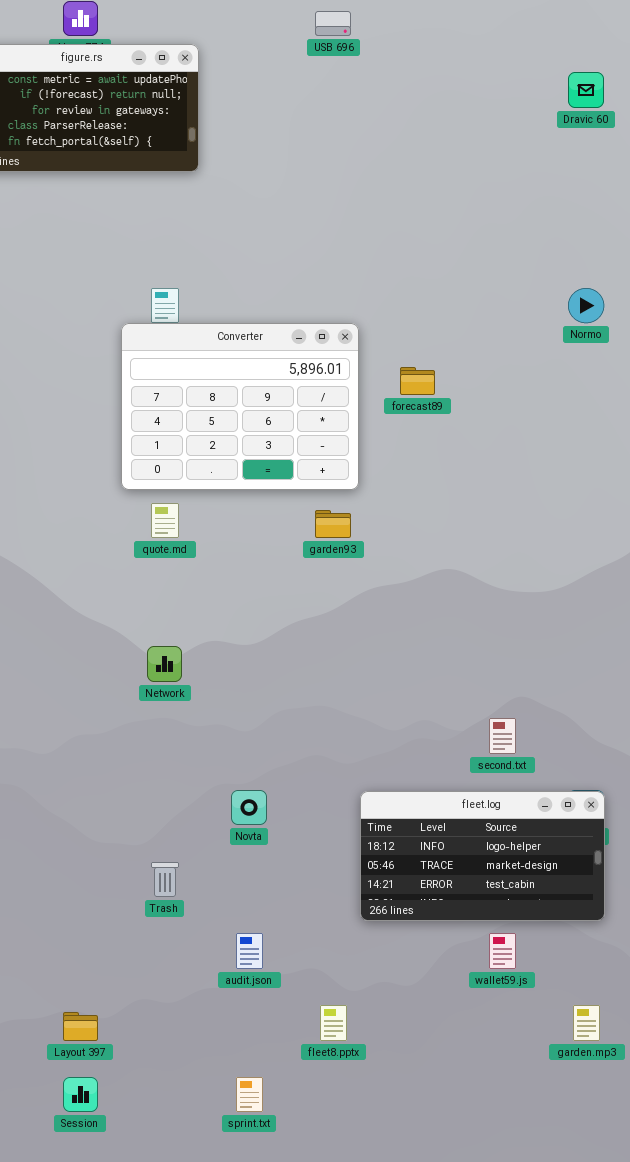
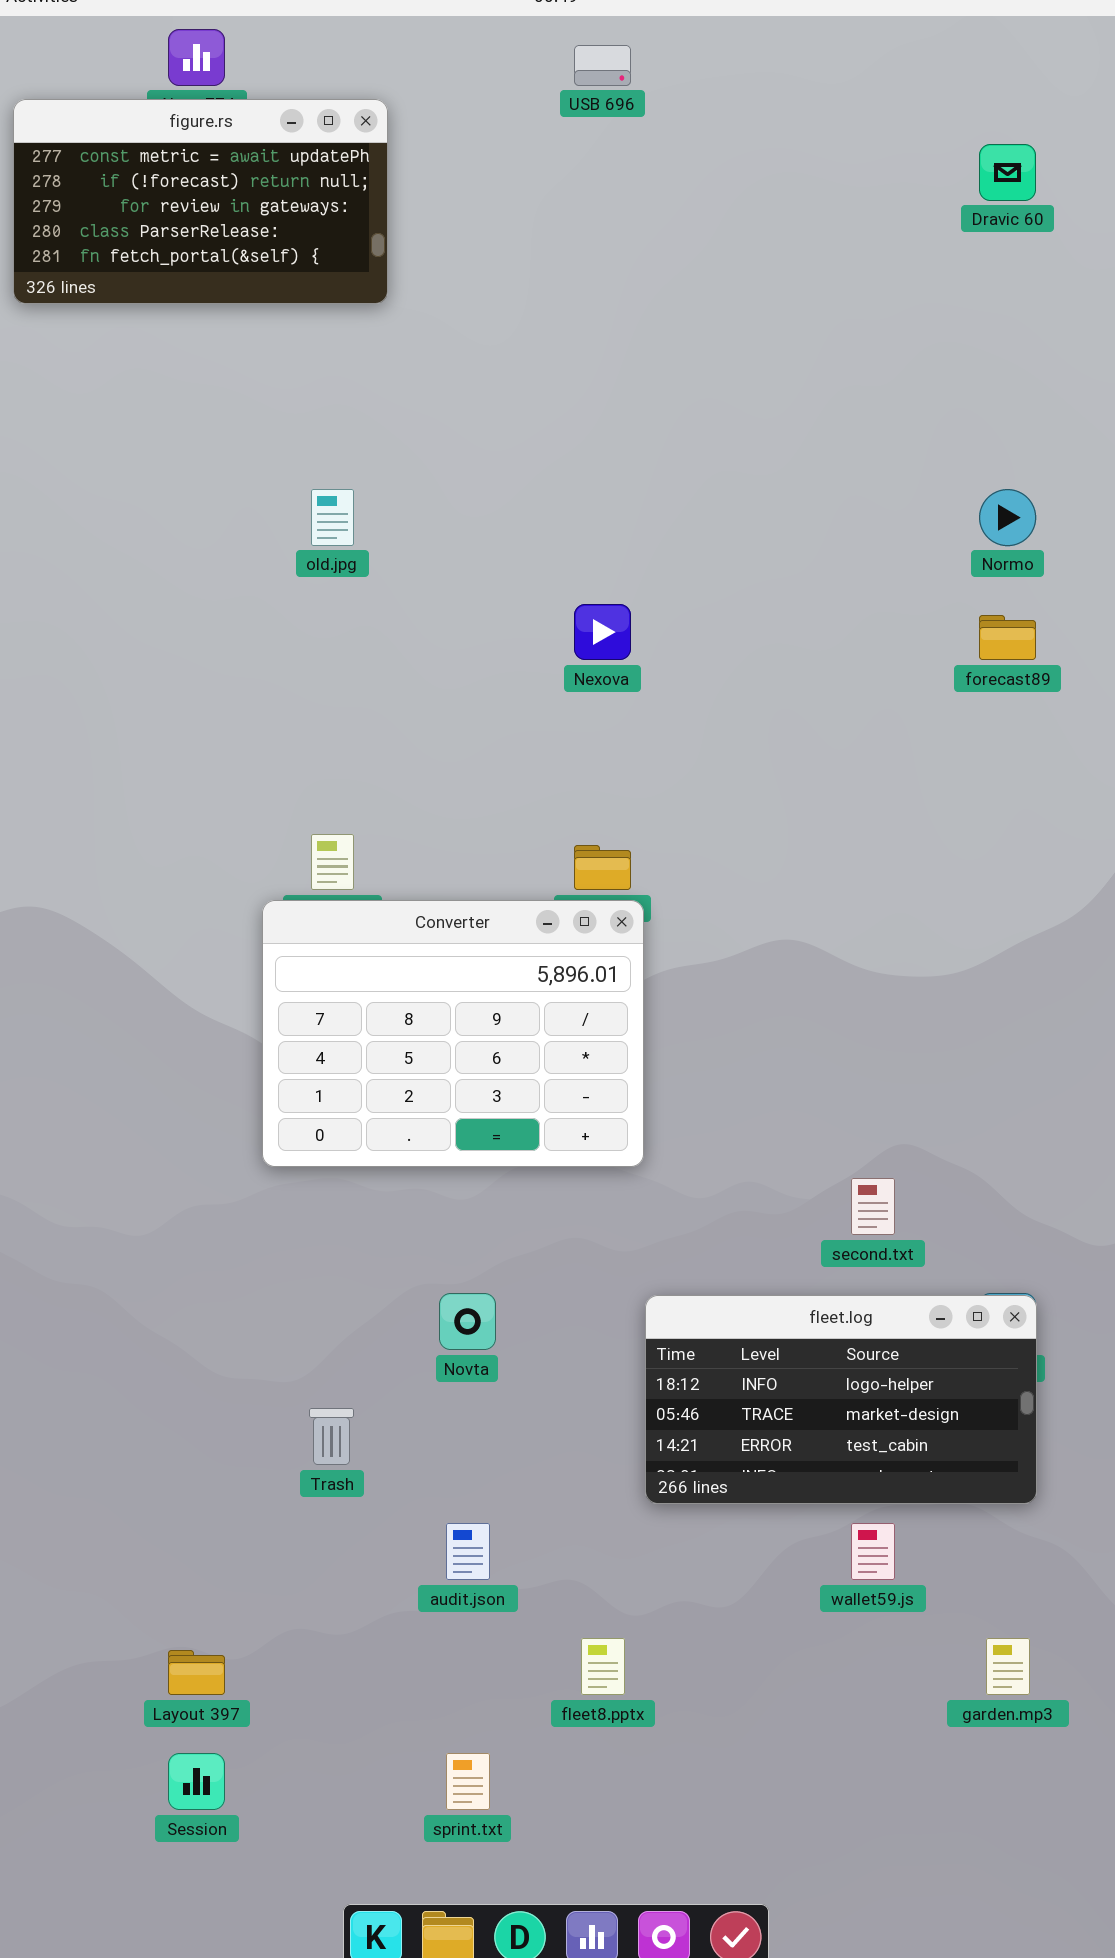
Converter: [121,323,359,490] -> [262,900,644,1167], moved
forecast89: [400,367,435,395] -> [979,615,1036,660], moved

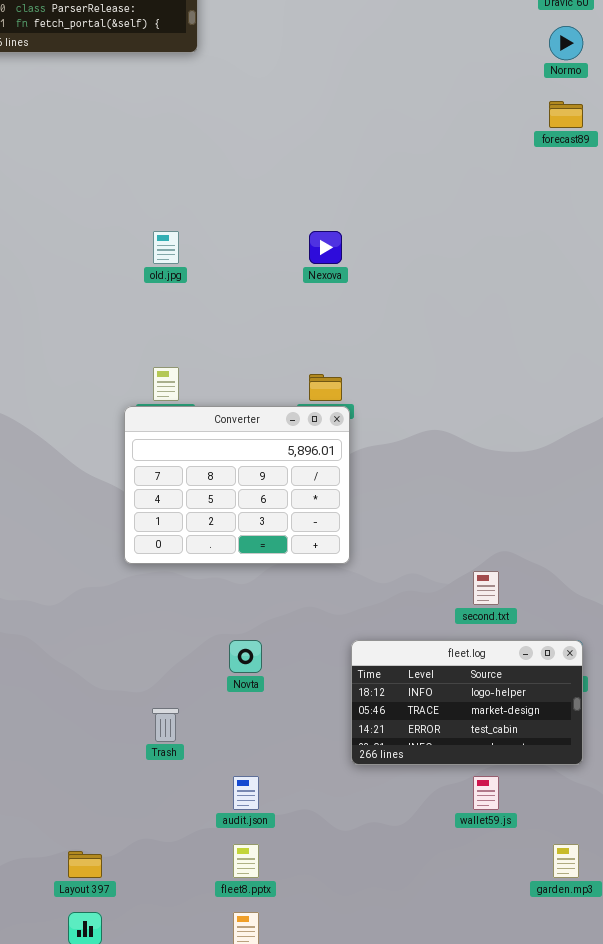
old.jpg: [311,489,354,546] -> [153,231,179,264], moved
Normo: [979,489,1036,546] -> [549,26,583,60], moved
forecast89: [979,615,1036,660] -> [549,101,583,128], moved
fleet8.pptx: [581,1638,625,1695] -> [233,844,259,878], moved

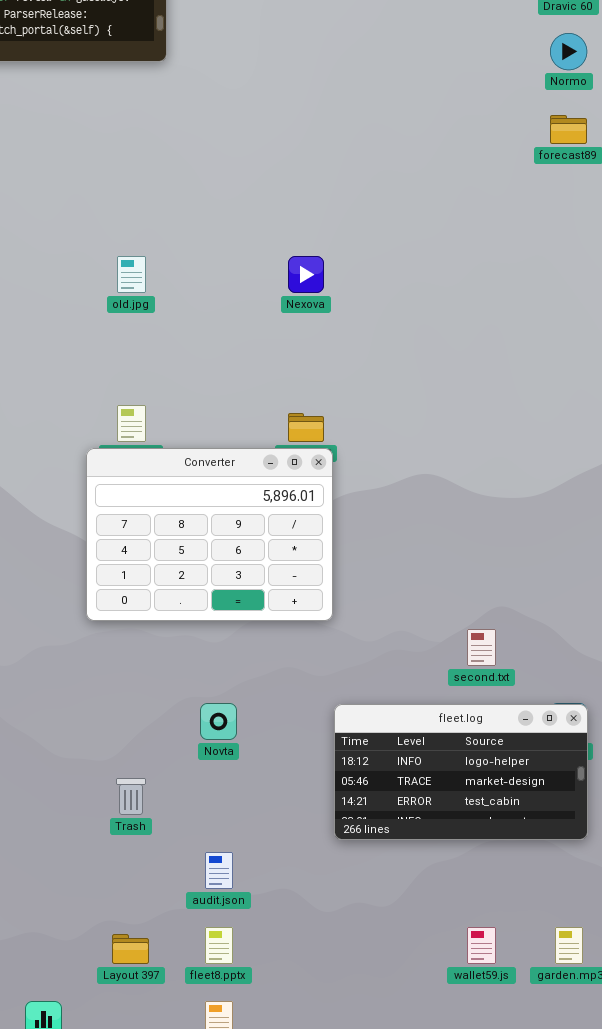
wallet59.js: [473,776,499,810] -> [467,927,496,964], moved
Layout 397: [68,851,102,878] -> [112,934,149,964], moved

